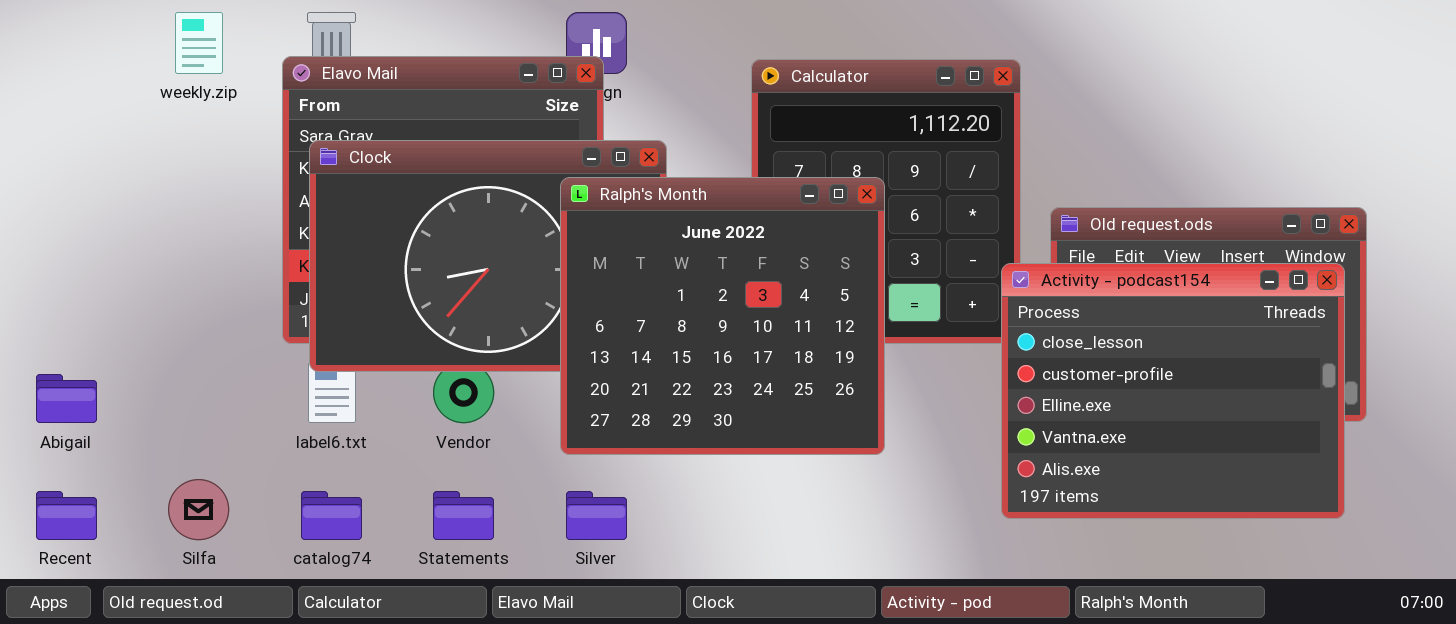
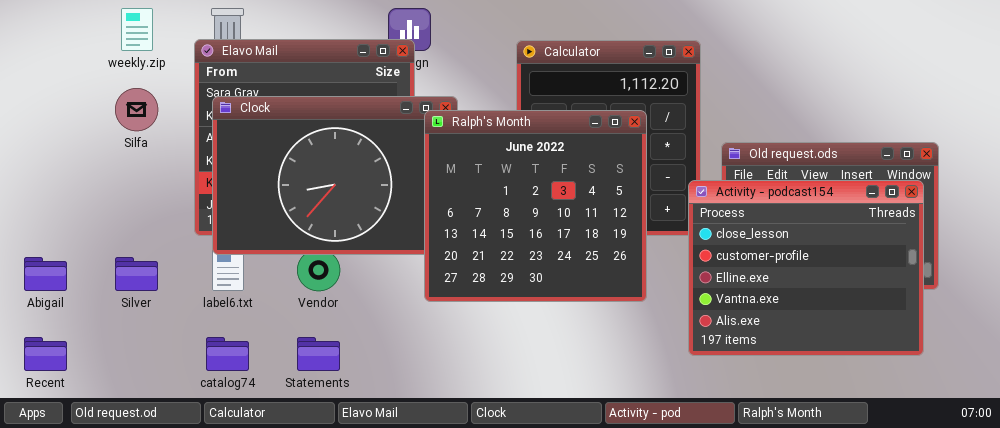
Ralph's Month: [560,177,885,455] -> [424,110,647,302], moved
Silfa: [168,479,229,540] -> [115,88,158,131], moved
Silver: [566,491,627,540] -> [115,257,158,291], moved

